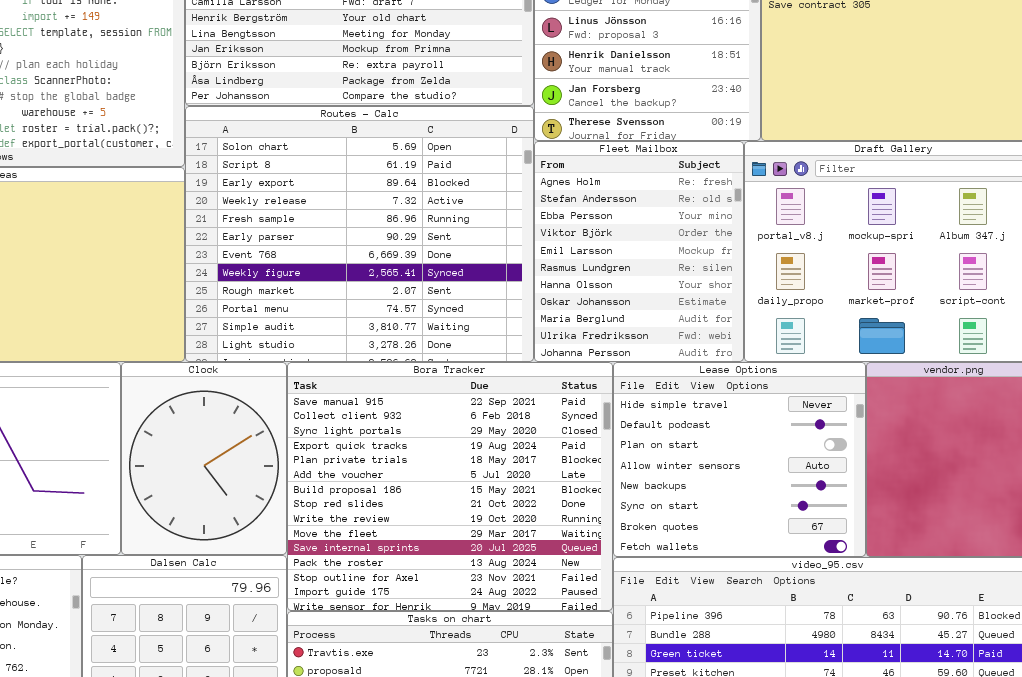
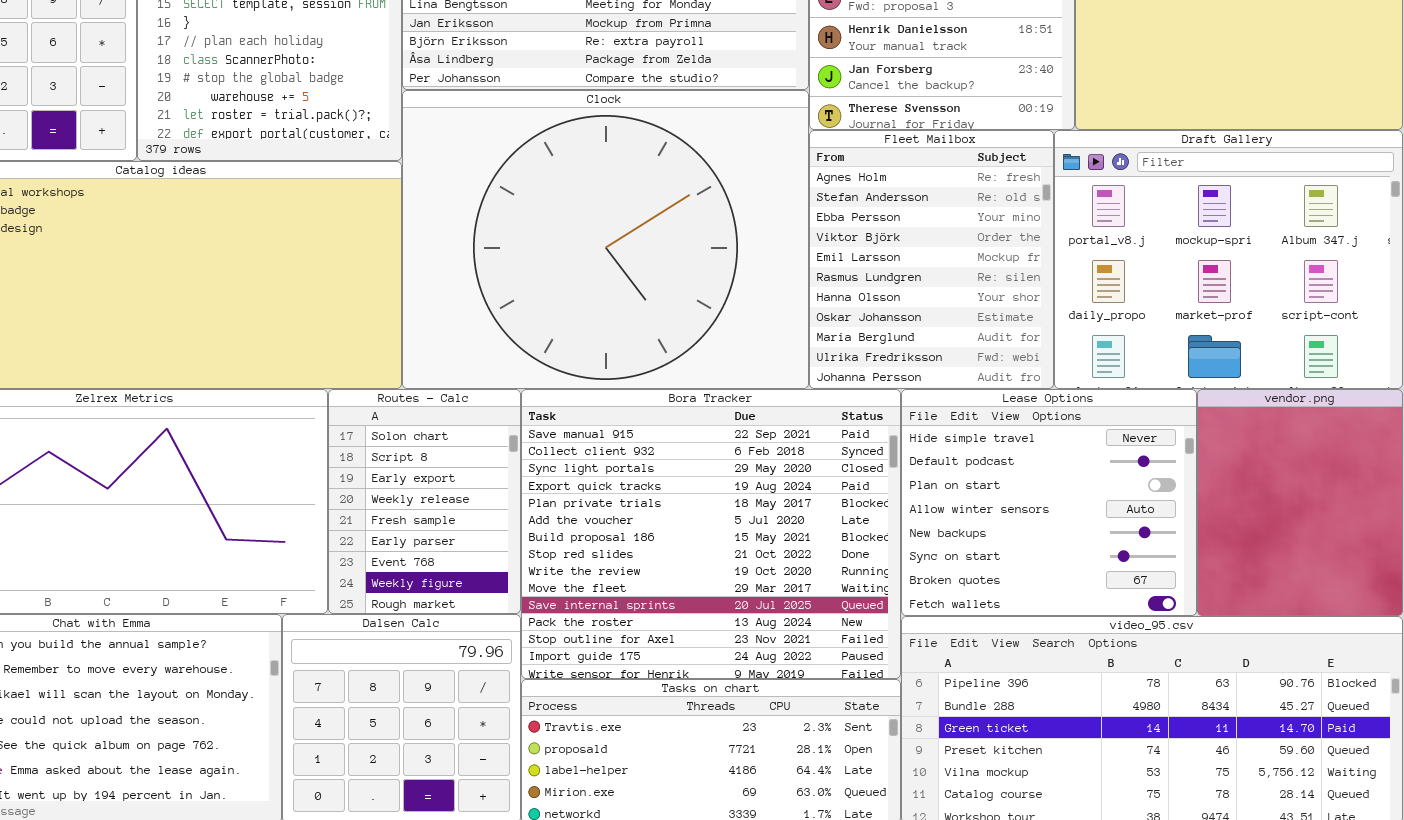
Routes - Calc: [185,106,534,362] -> [328,389,521,614], moved, resized
Clock: [121,362,287,555] -> [402,90,809,389], moved, resized

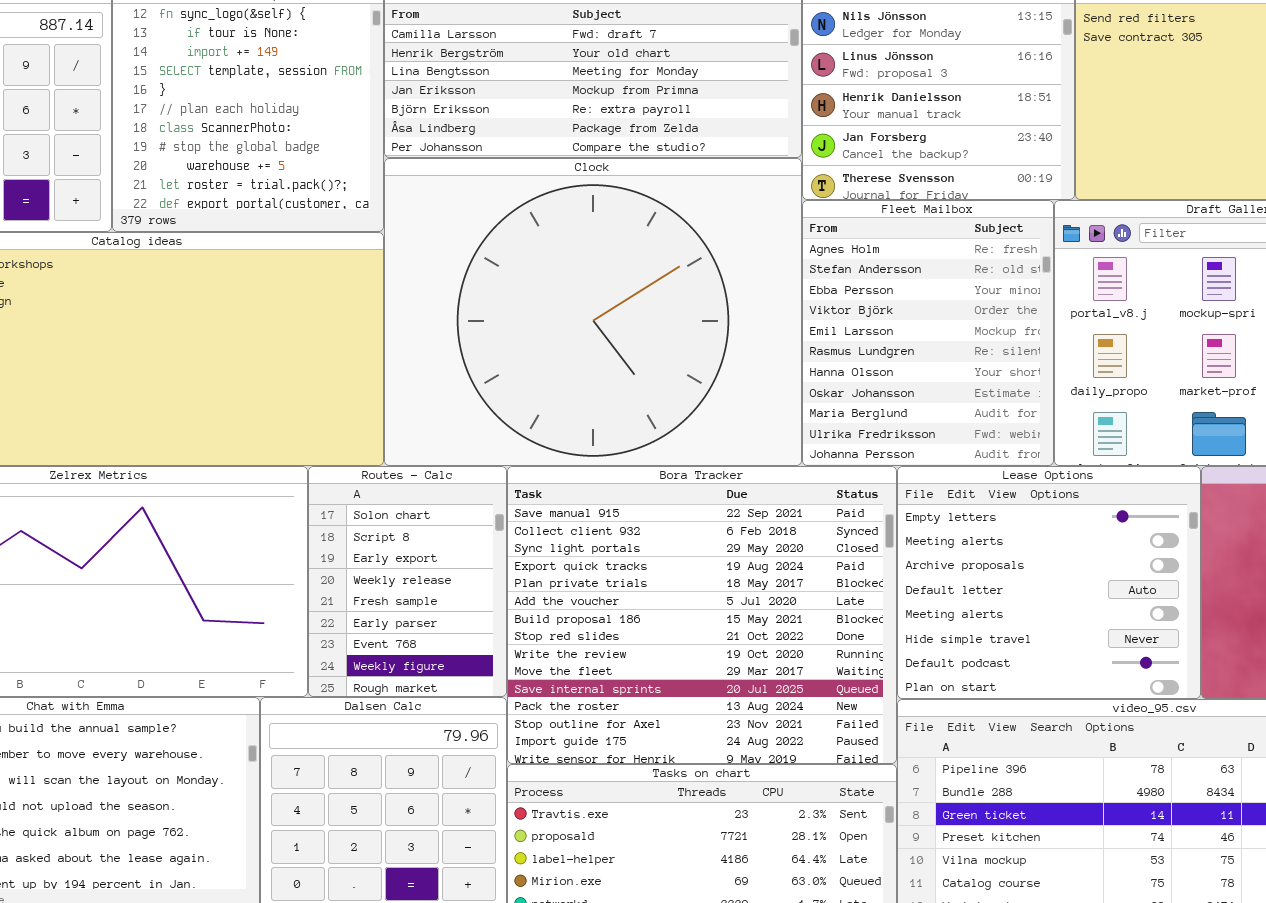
Lease Options: [901,389,1197,616] -> [897,466,1201,699], scrolled up 5 rows

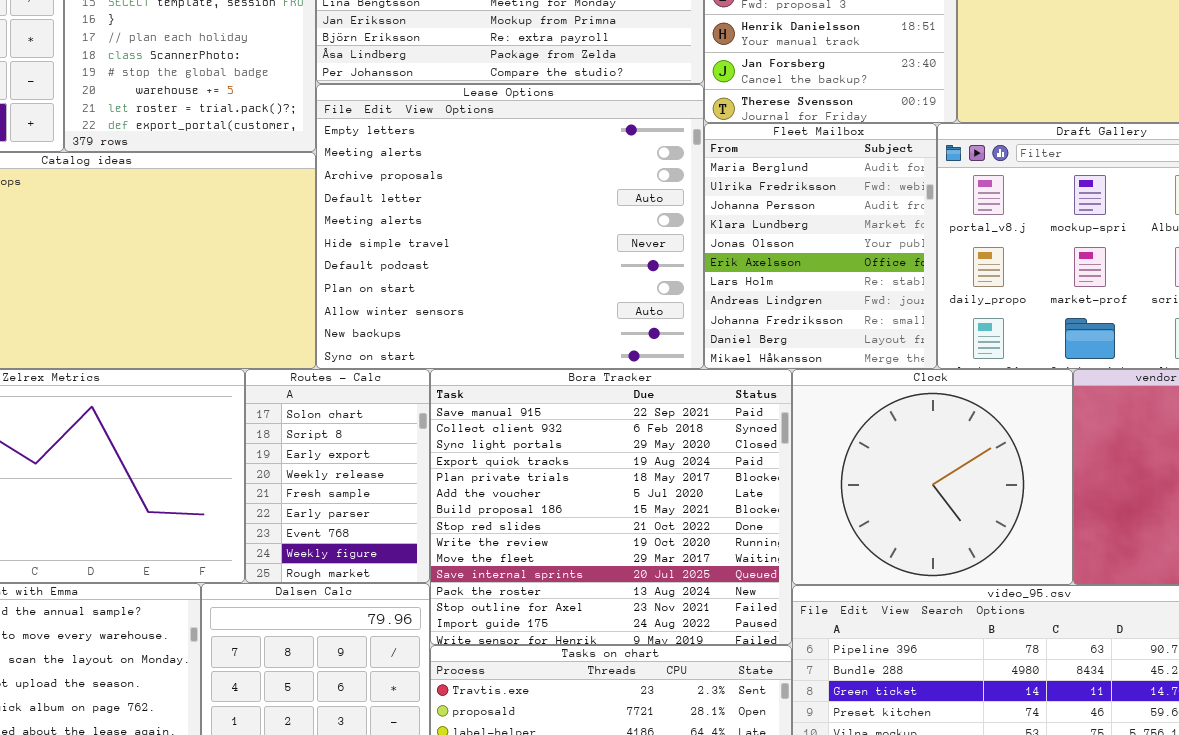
Clock: [384,158,802,466] -> [792,369,1073,585], moved, resized
Fleet Mailbox: [802,200,1054,466] -> [704,123,937,369], scrolled down 8 rows
Lease Options: [897,466,1201,699] -> [316,84,704,369], moved, resized

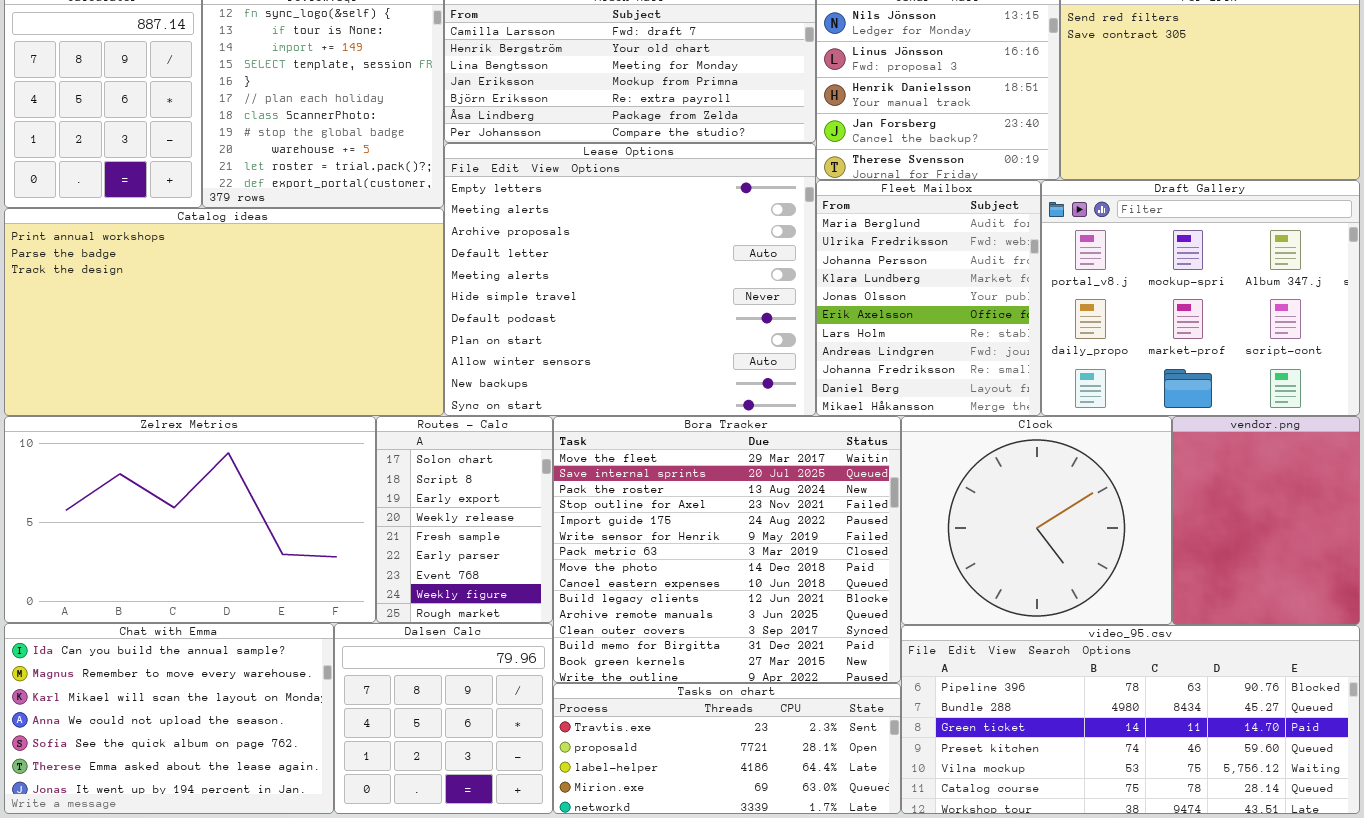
Bora Tracker: [430,369,792,645] -> [553,416,901,683], scrolled down 9 rows

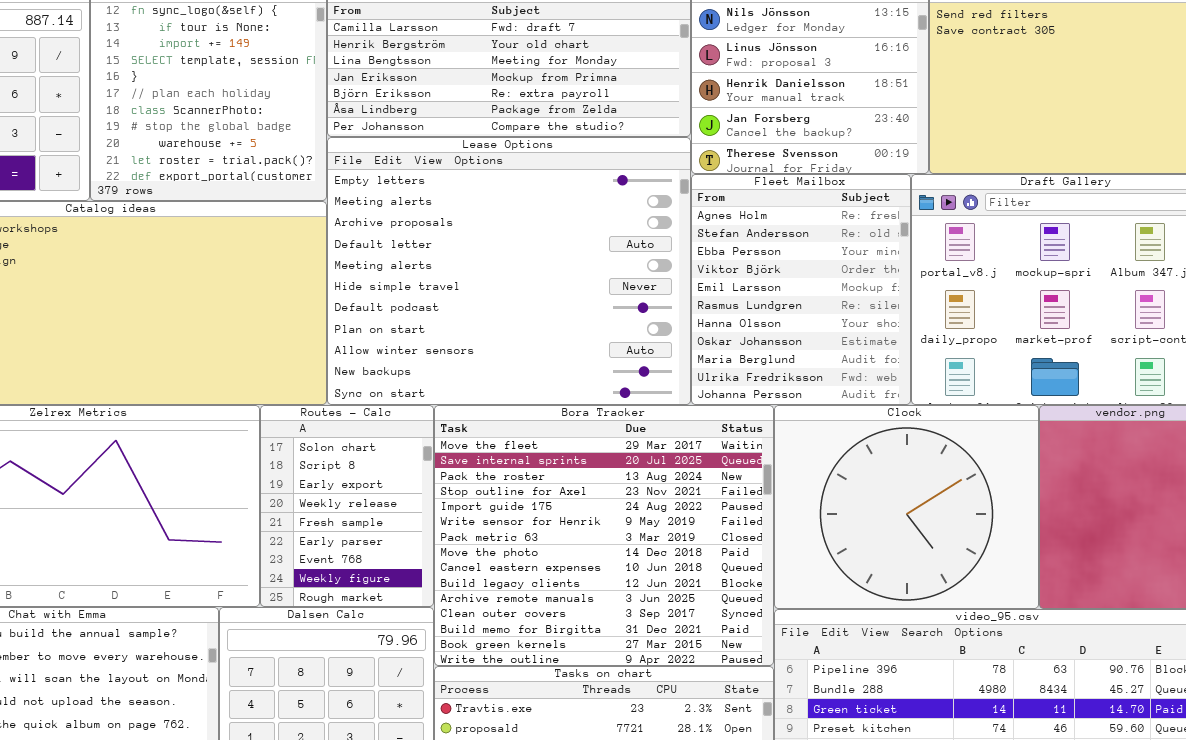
Fleet Mailbox: [816,180,1041,416] -> [691,174,911,405], scrolled up 8 rows

